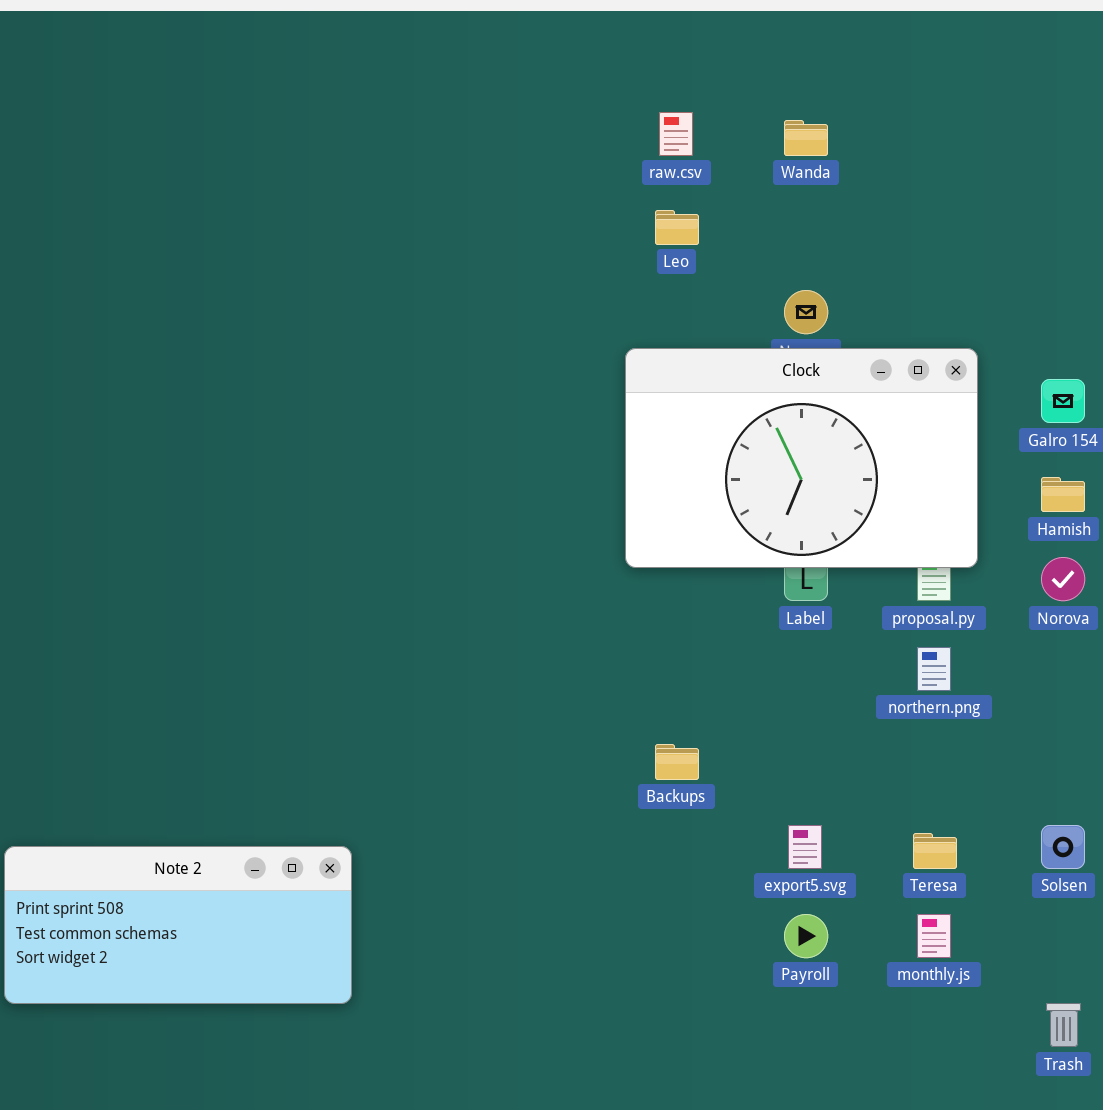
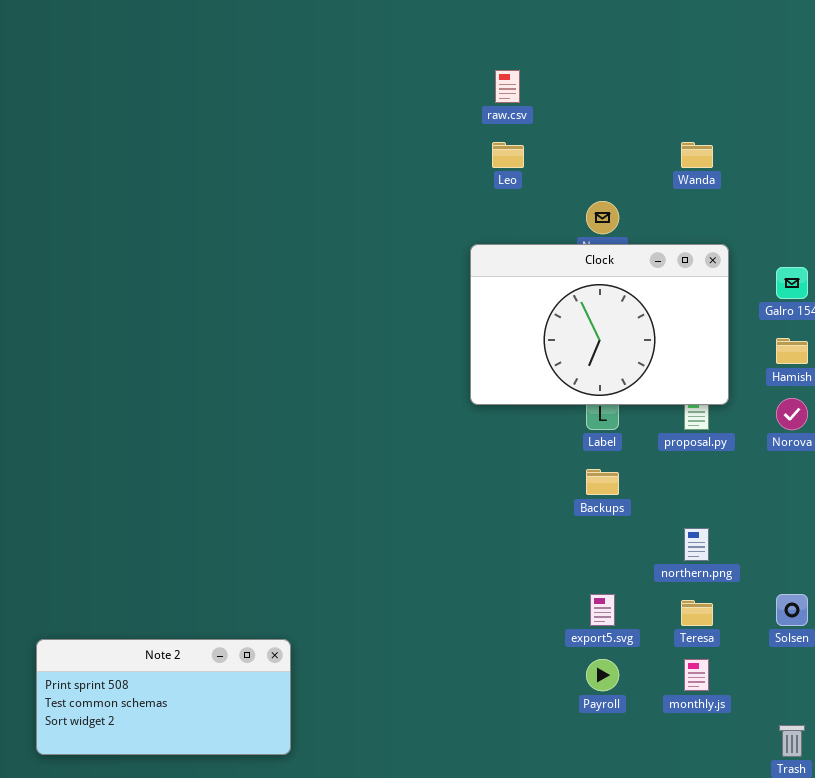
Wanda: [784,120,828,156] -> [681,142,713,168], moved
northern.png: [917,647,951,691] -> [684,528,709,561], moved
Backups: [655,744,699,780] -> [586,469,619,495], moved
Note 2: [4,846,352,1004] -> [36,639,291,755], moved

